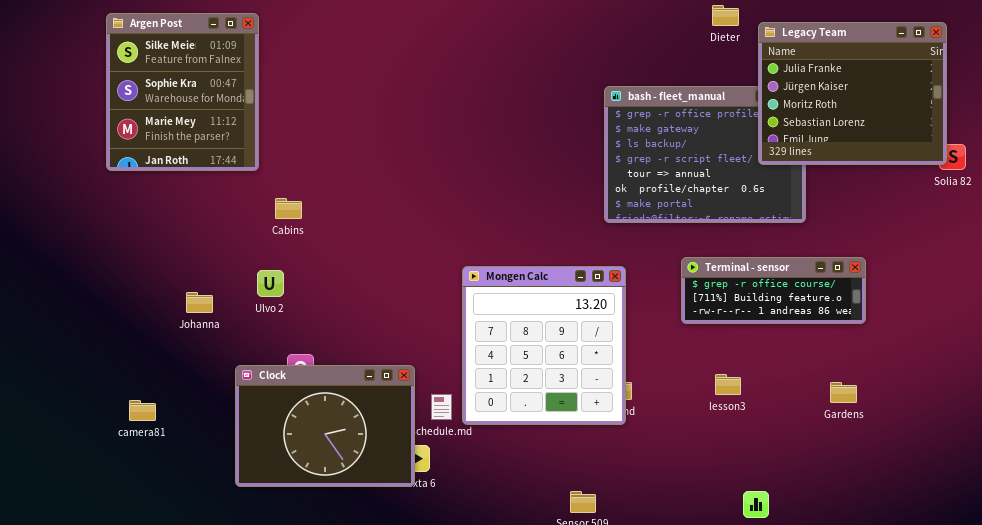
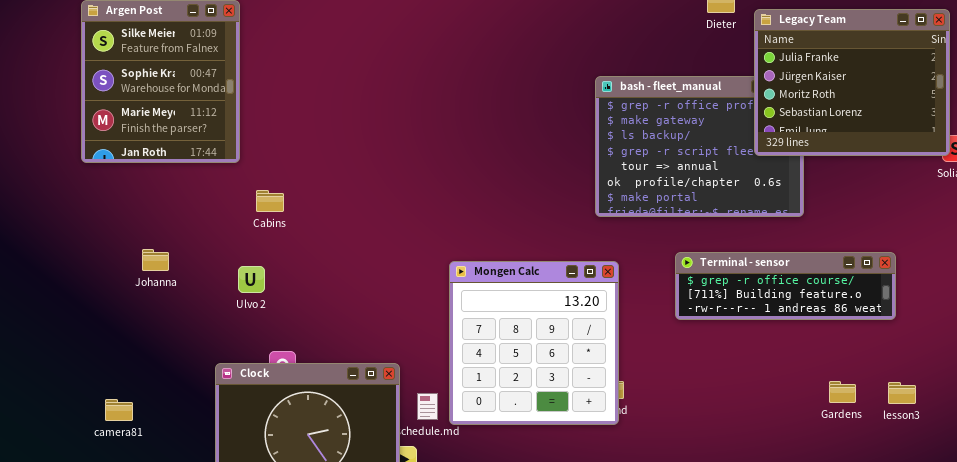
Terminal - sensor: [681,257,866,324] -> [675,252,896,320], resized
Johanna: [186,292,213,313] -> [142,249,169,271], moved
lesson3: [715,374,741,395] -> [888,382,916,404], moved

